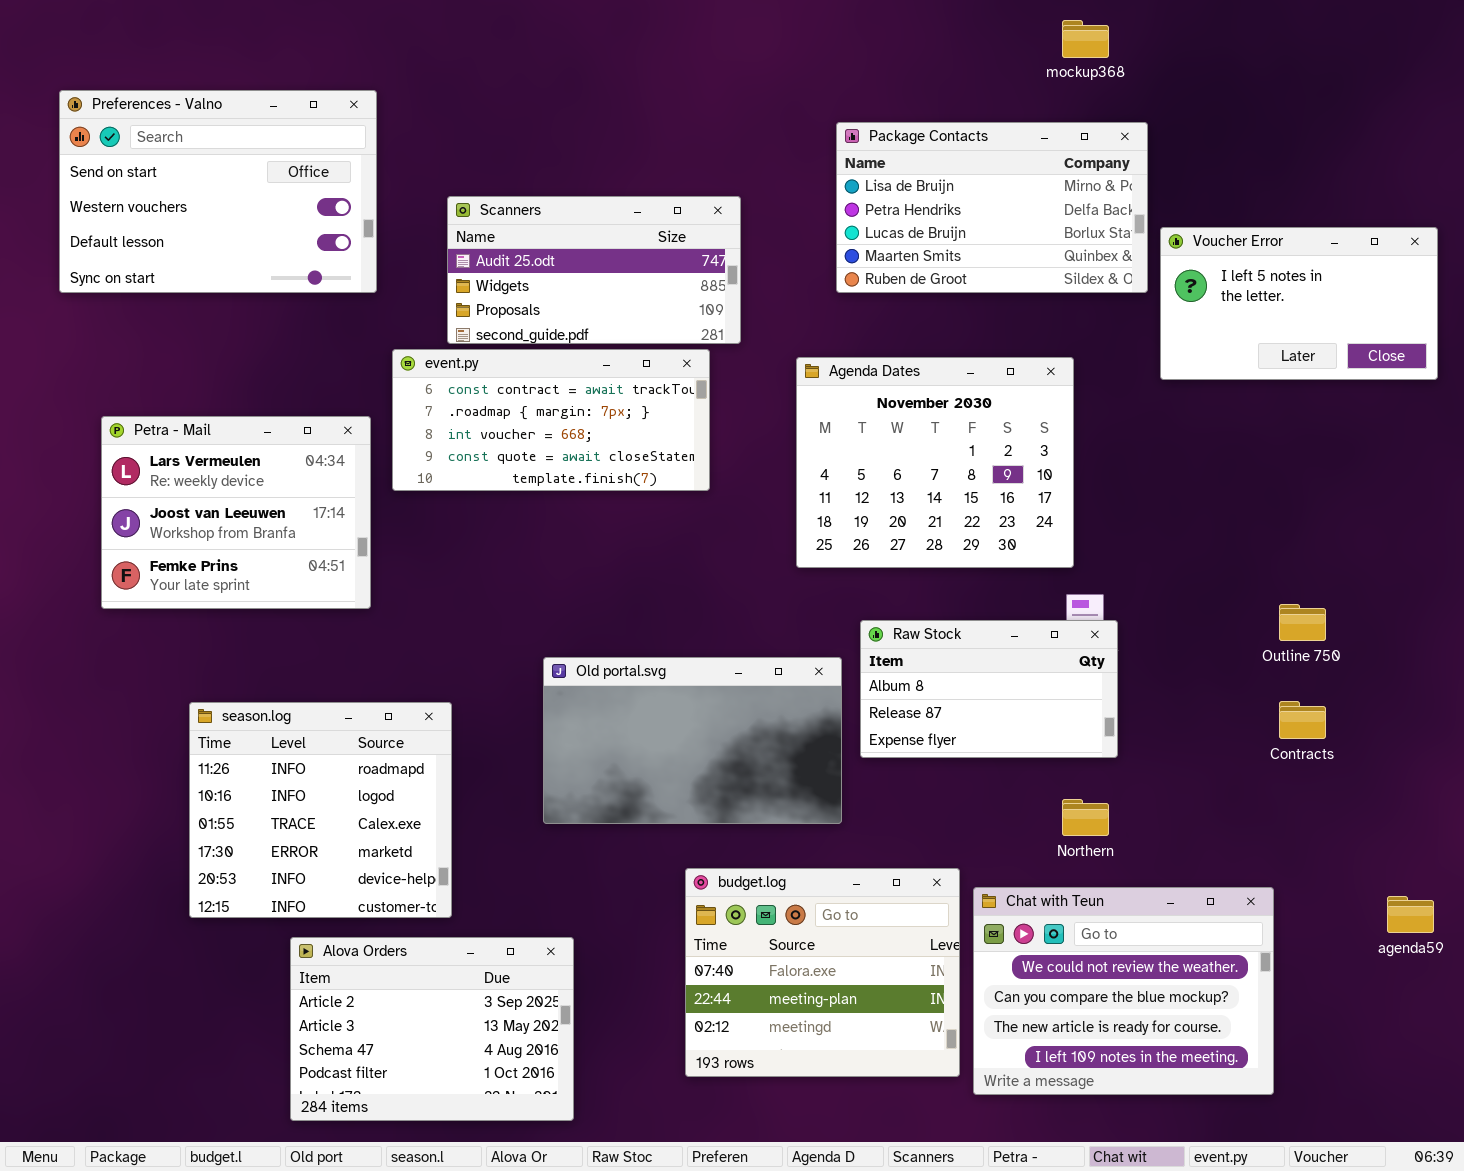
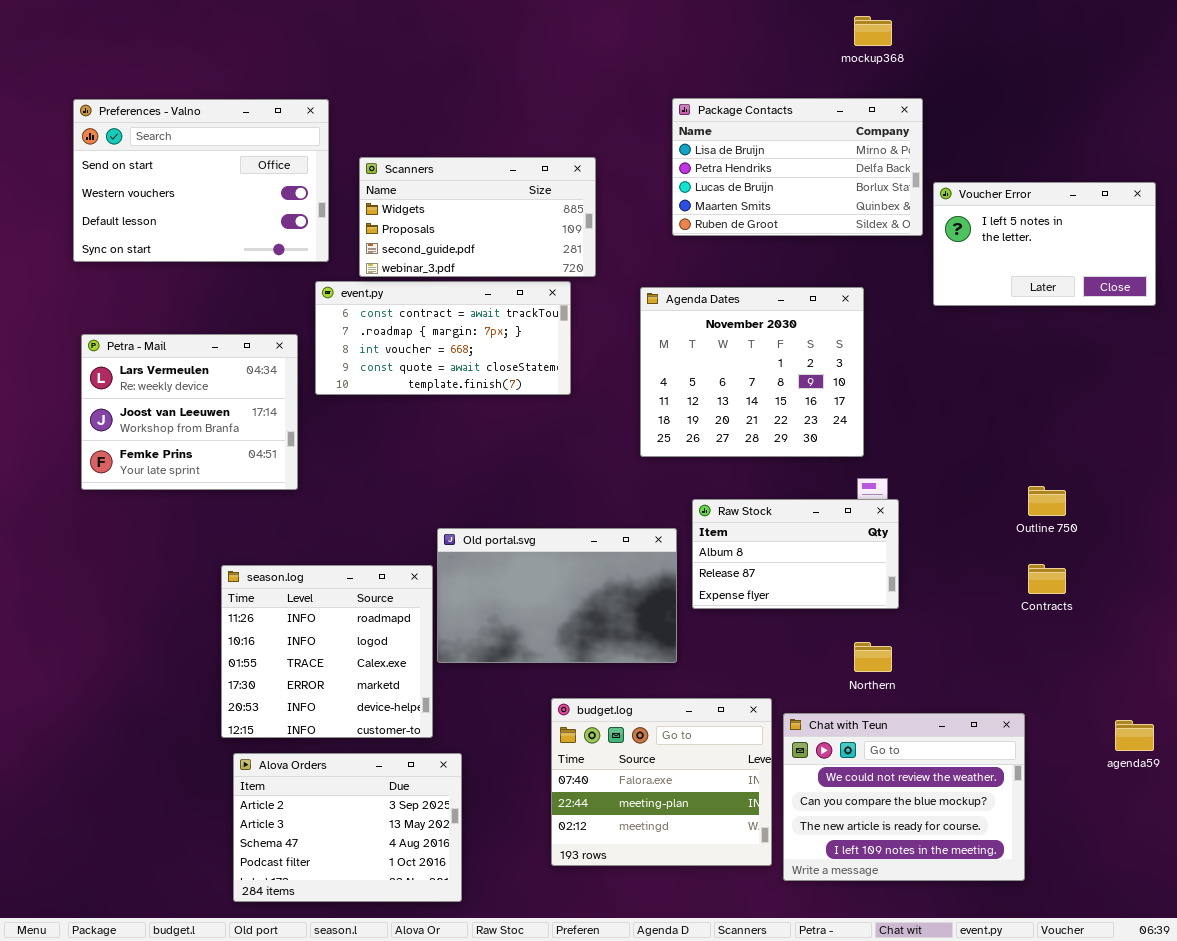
Preferences - Valno: [59,90,377,293] -> [73,99,329,262], moved
Scanners: [447,196,741,344] -> [359,157,596,277], scrolled down 1 row
season.log: [189,702,452,918] -> [221,565,433,738], moved

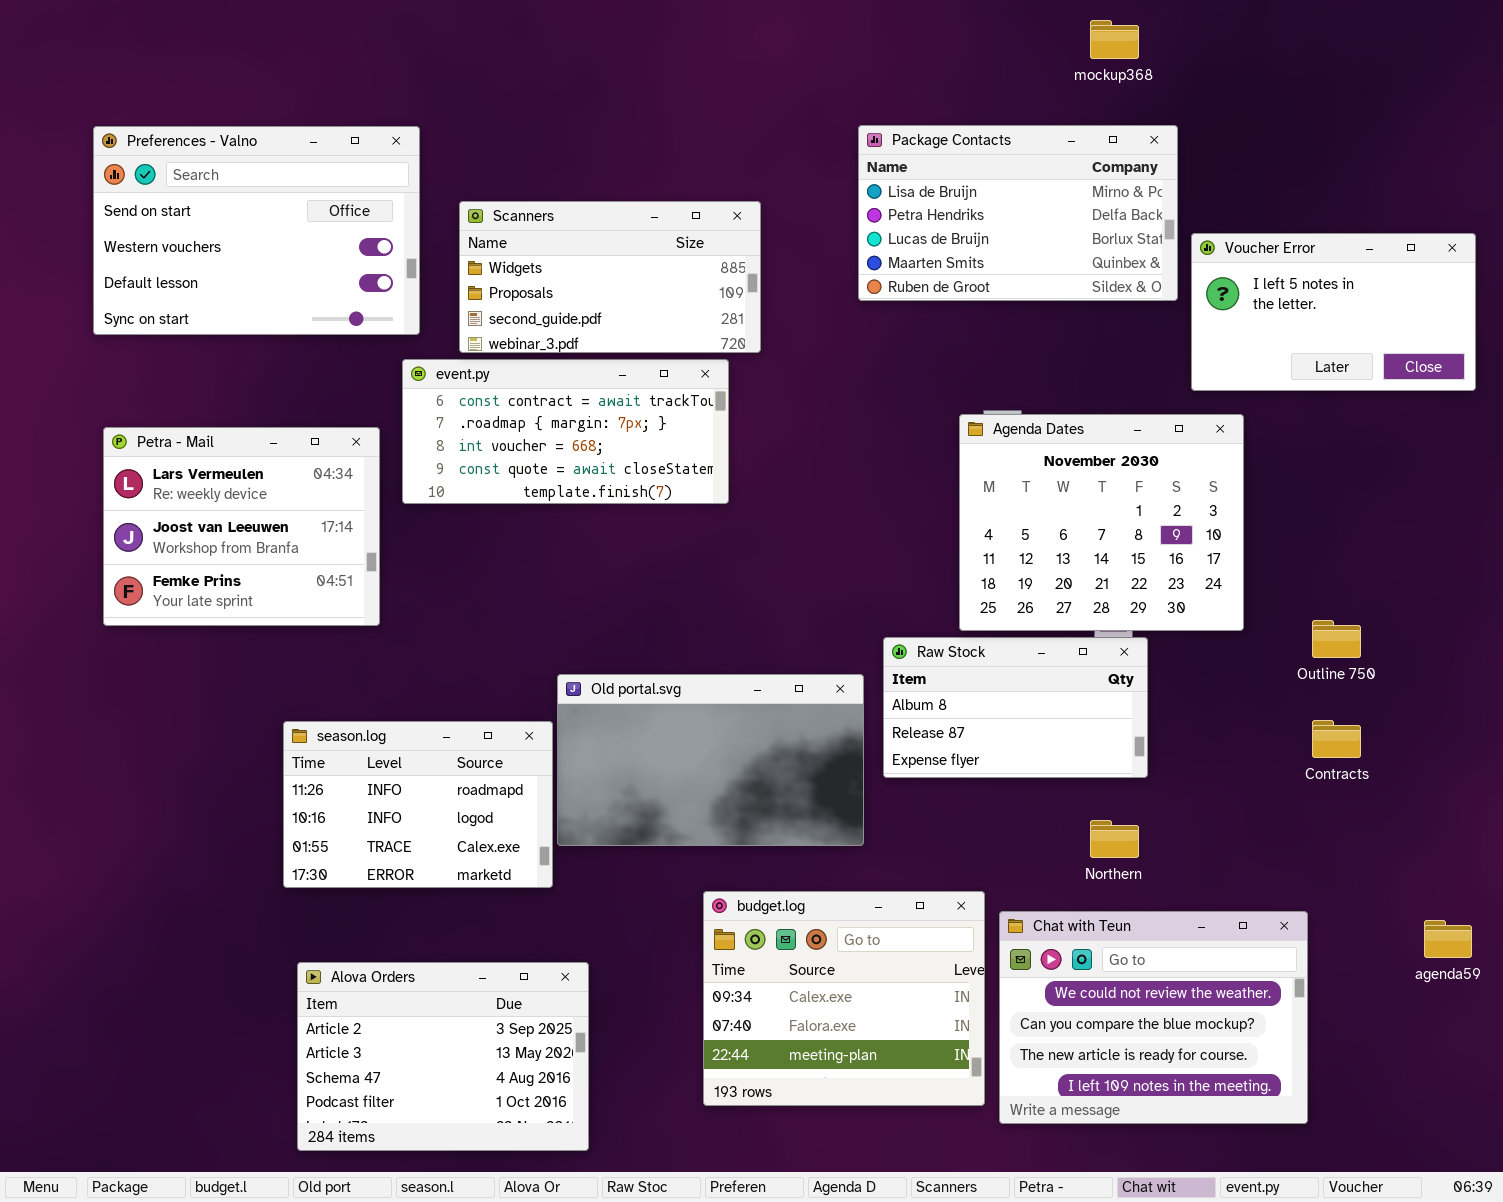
Agenda Dates: [640,287,864,457] -> [959,414,1244,631], moved
season.log: [221,565,433,738] -> [283,721,553,888], resized
budget.log: [551,698,772,866] -> [703,891,985,1106], scrolled up 1 row

